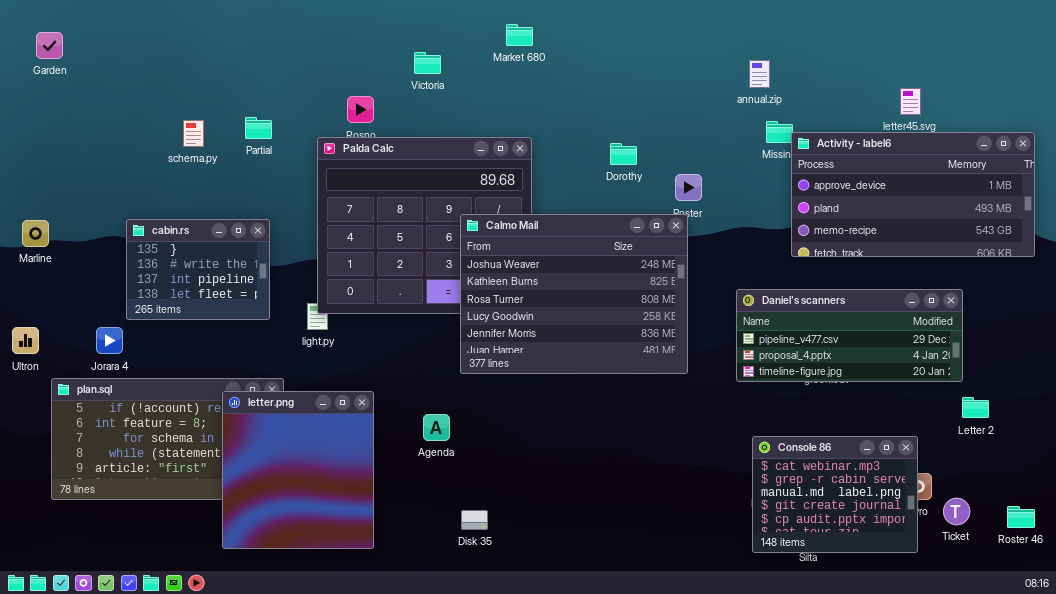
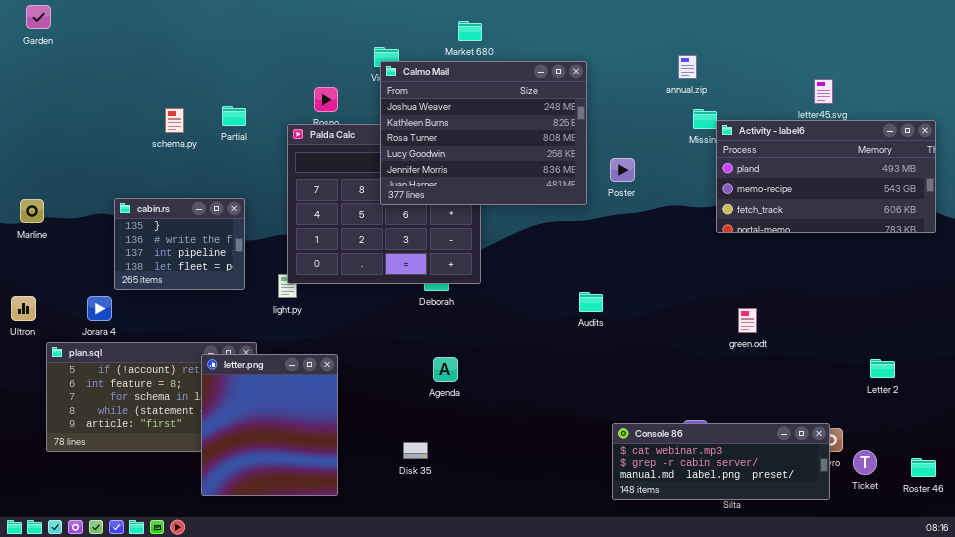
Garden: [36,32,63,59] -> [26,5,51,29], moved
Activity - label6: [791,132,1035,257] -> [716,120,936,233], scrolled down 1 row
Calmo Mail: [460,214,688,374] -> [380,61,587,205], moved
Daniel's scanners: [736,289,963,382] -> none, closed
Agenda: [423,414,450,441] -> [433,357,458,382], moved
Console 86: [752,436,918,553] -> [612,423,830,500], resized
Disk 35: [461,510,488,530] -> [403,442,428,459], moved

